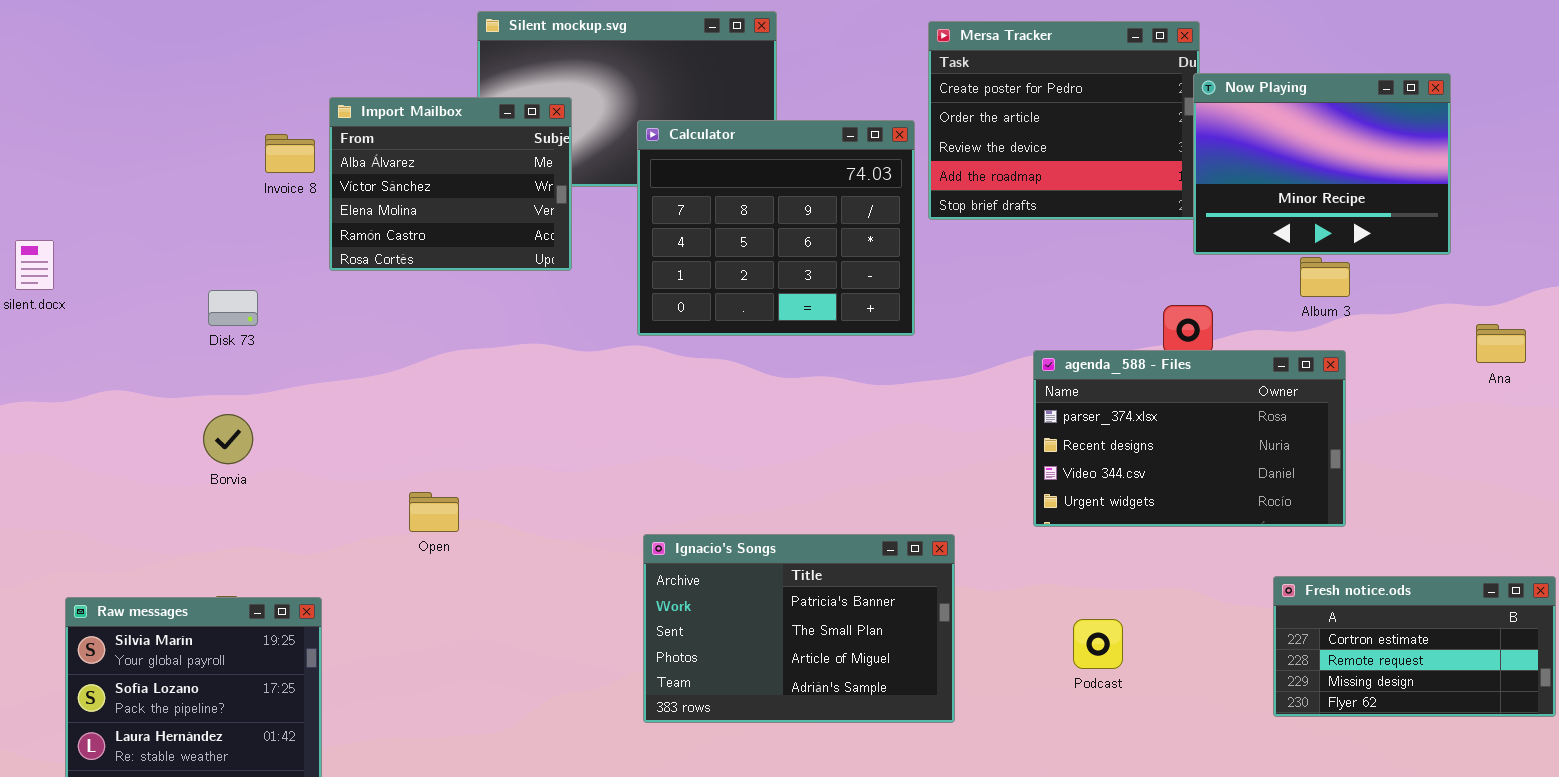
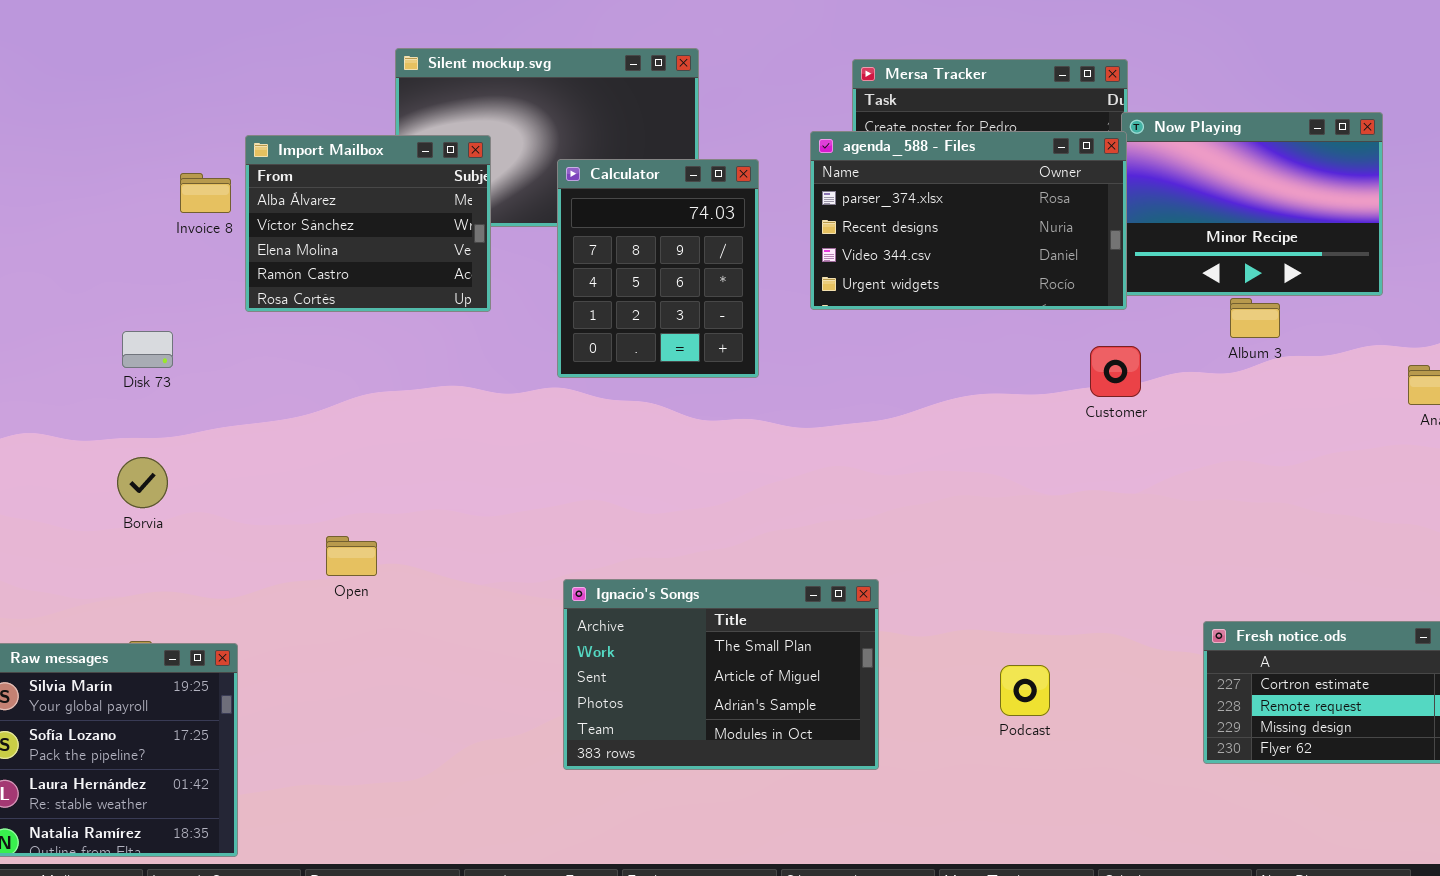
Calculator: [637,120,915,336] -> [557,159,759,378], resized
agenda_588 - Files: [1033,350,1346,527] -> [810,131,1127,310], moved
Ignacio's Songs: [643,534,955,723] -> [563,579,879,770], scrolled down 1 row

